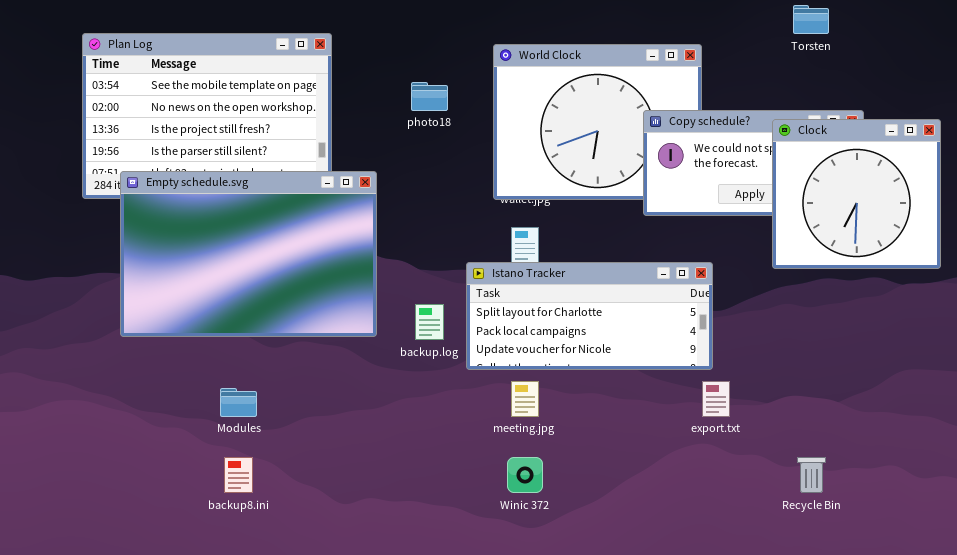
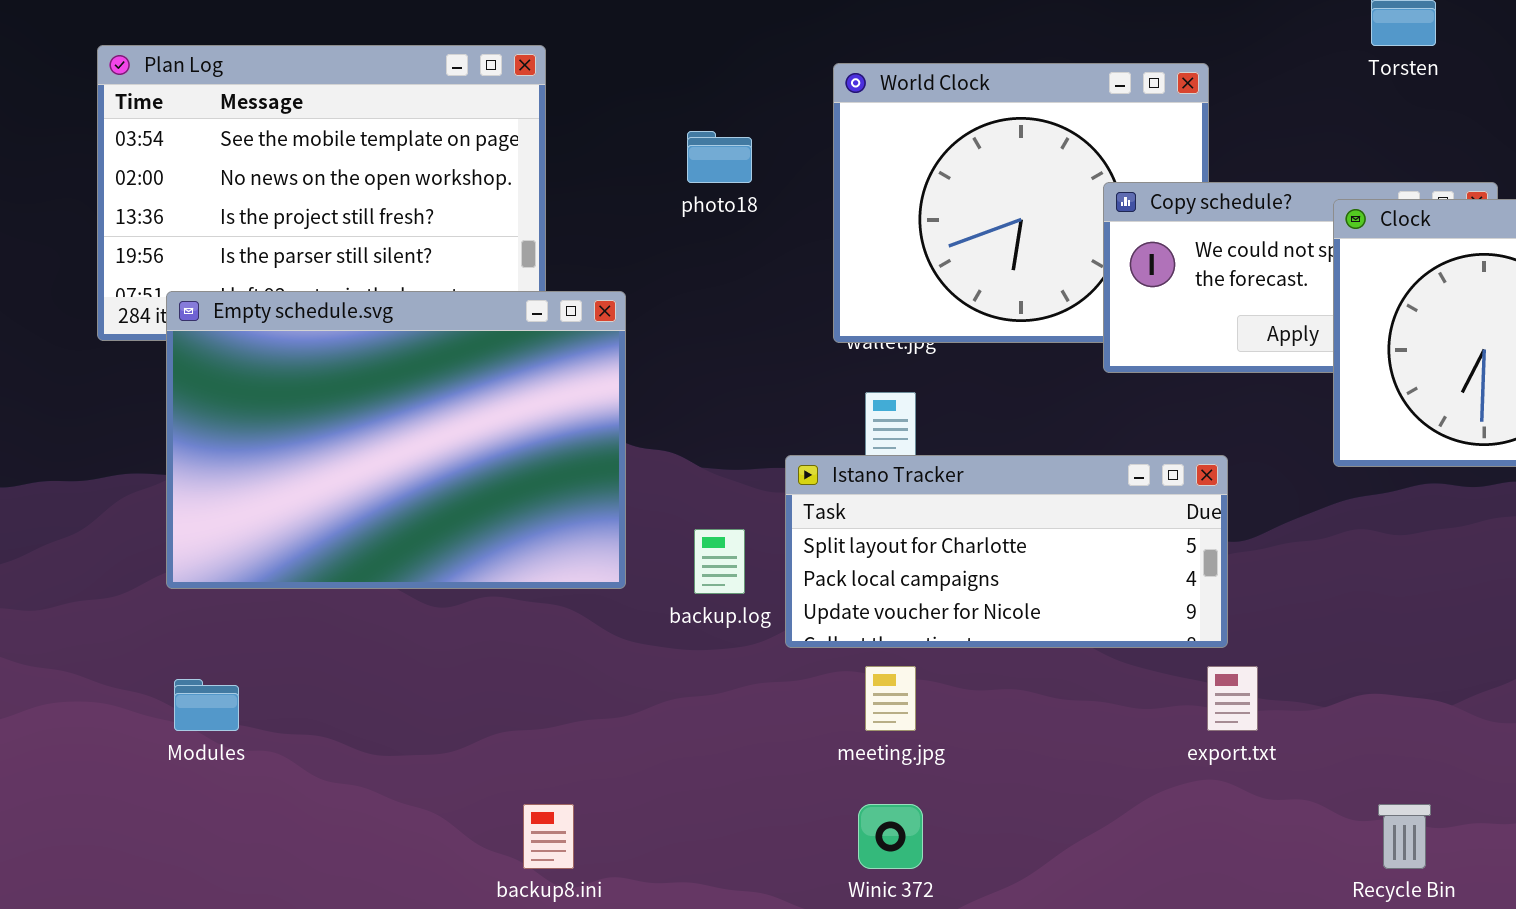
Modules: [220,388,257,417] -> [174,679,239,731], moved
backup8.ini: [224,457,253,493] -> [523,804,574,869], moved

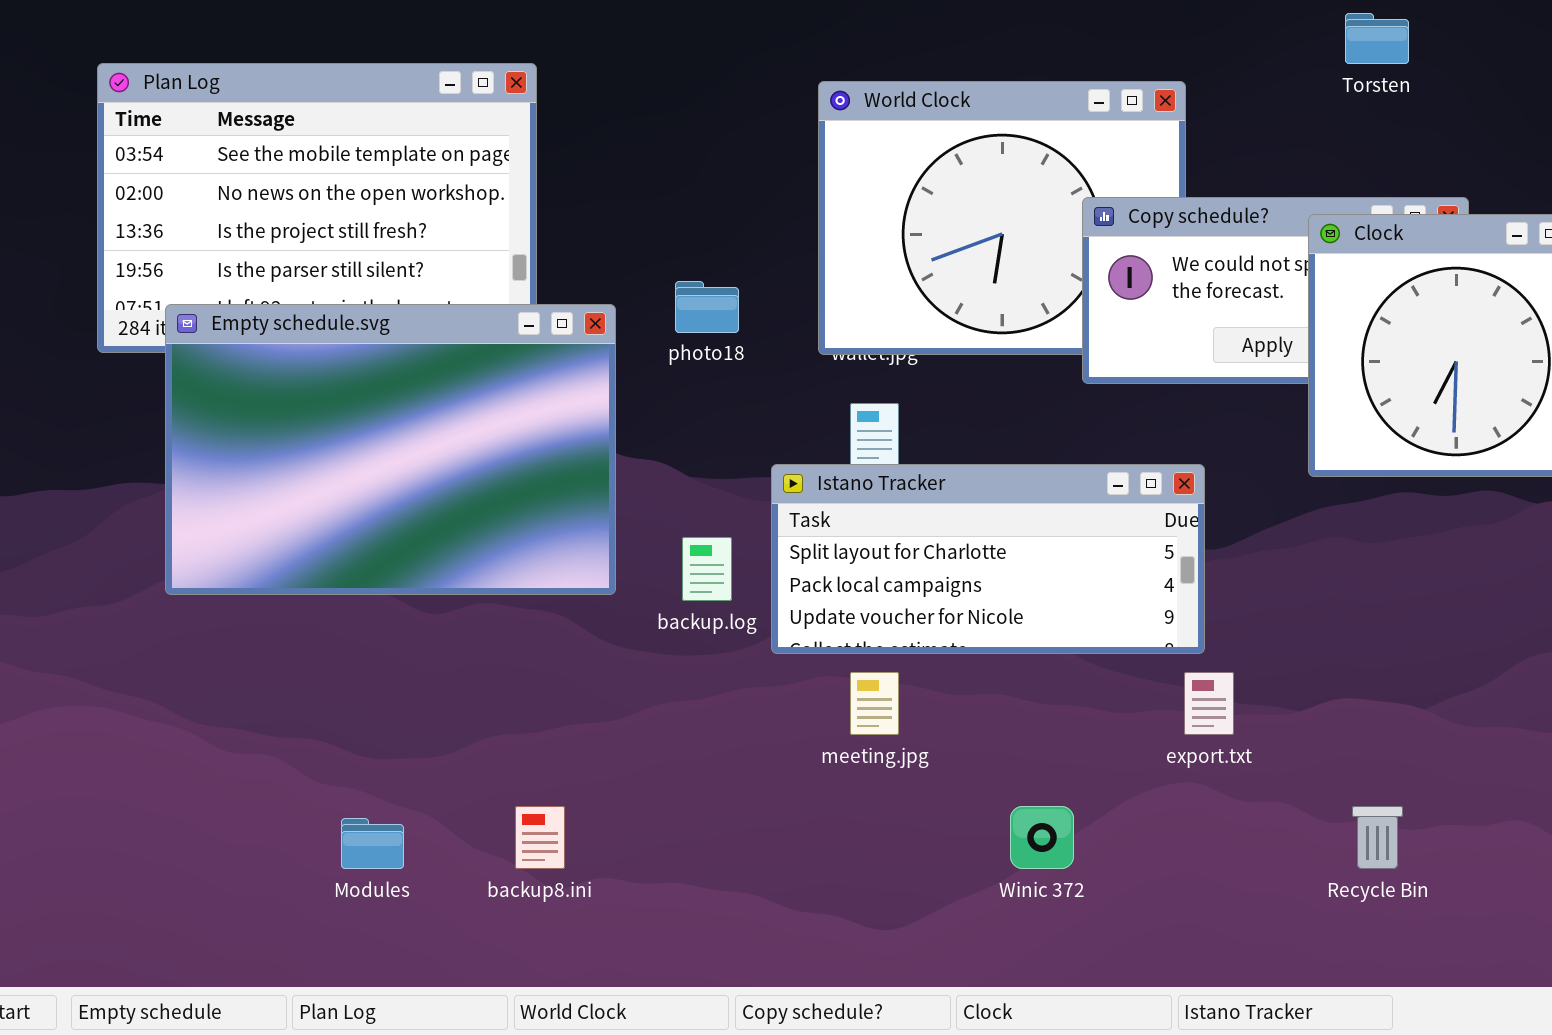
photo18: [687,131,752,183] -> [675,281,739,333], moved
Modules: [174,679,239,731] -> [341,818,404,869], moved
Winic 372: [858,804,923,869] -> [1010,806,1074,869], moved

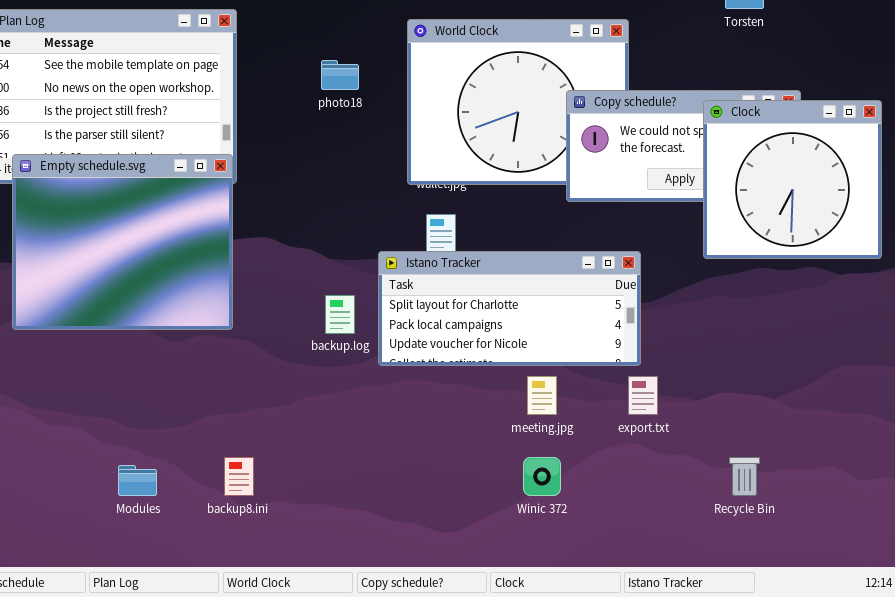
photo18: [675,281,739,333] -> [321,60,359,90], moved
Empty schedule.svg: [165,304,616,595] -> [12,154,233,330], resized
meeting.jpg: [850,672,899,735] -> [527,376,557,415], moved

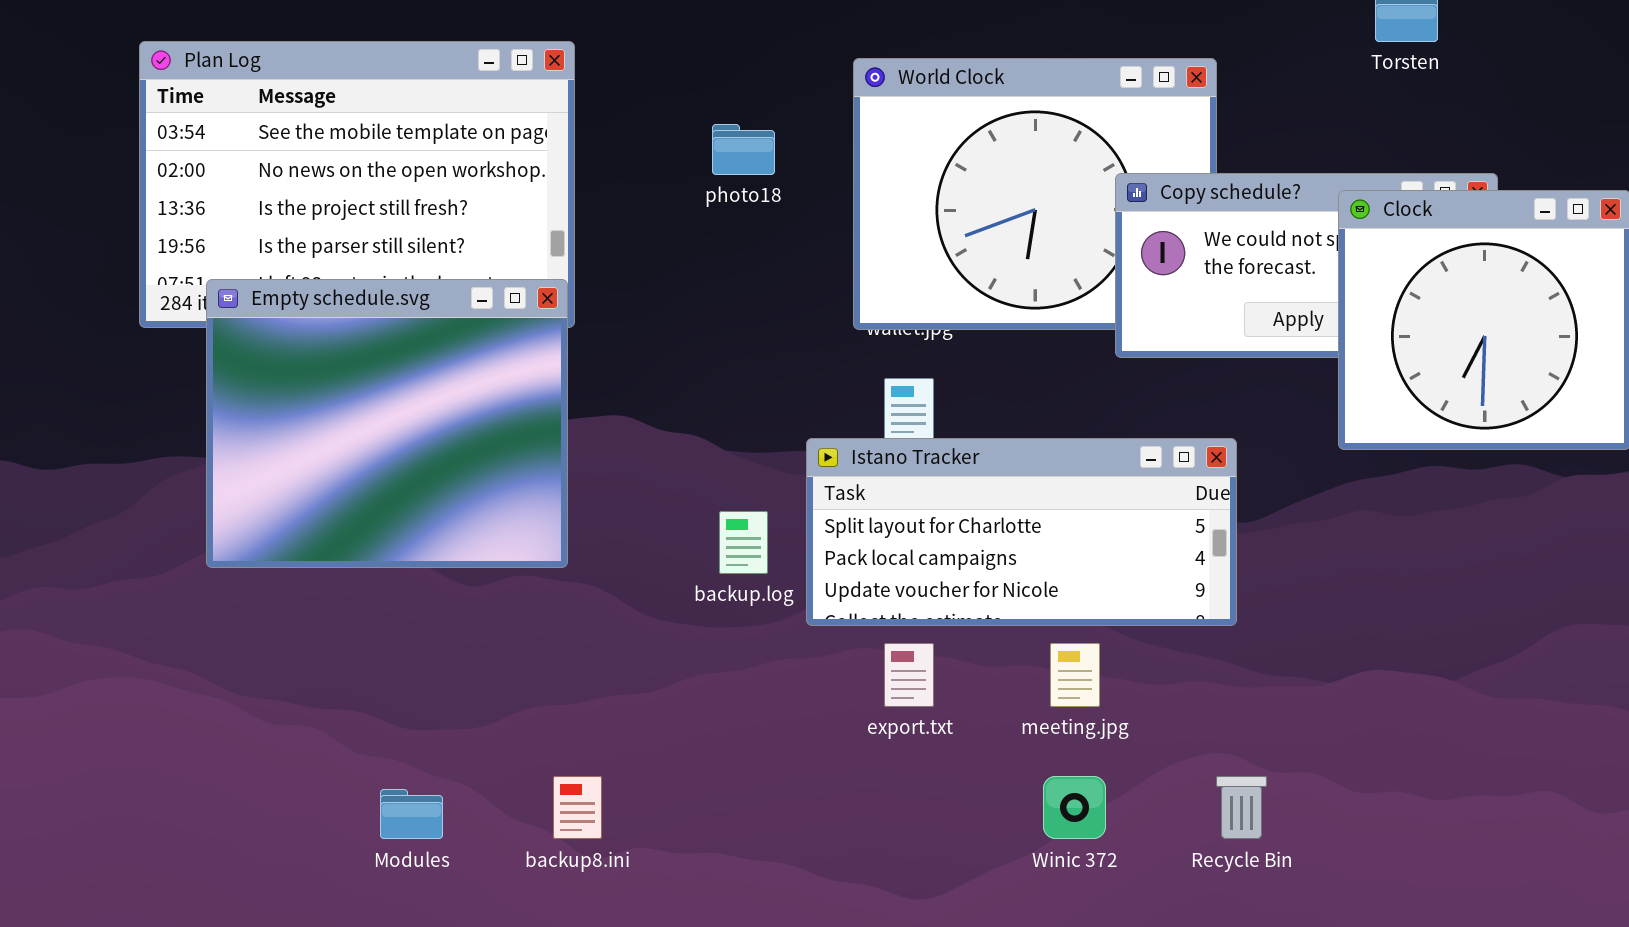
export.txt: [628,376,658,415] -> [884,643,934,707], moved
Recycle Bin: [729,457,760,496] -> [1216,776,1267,839], moved

